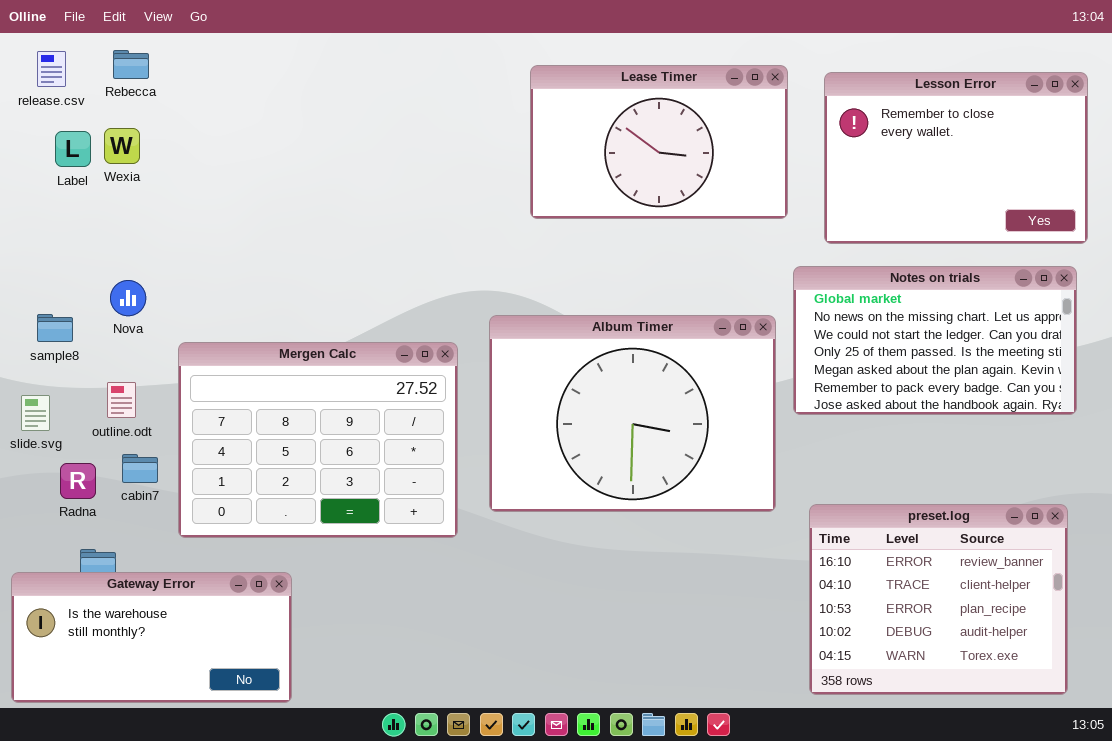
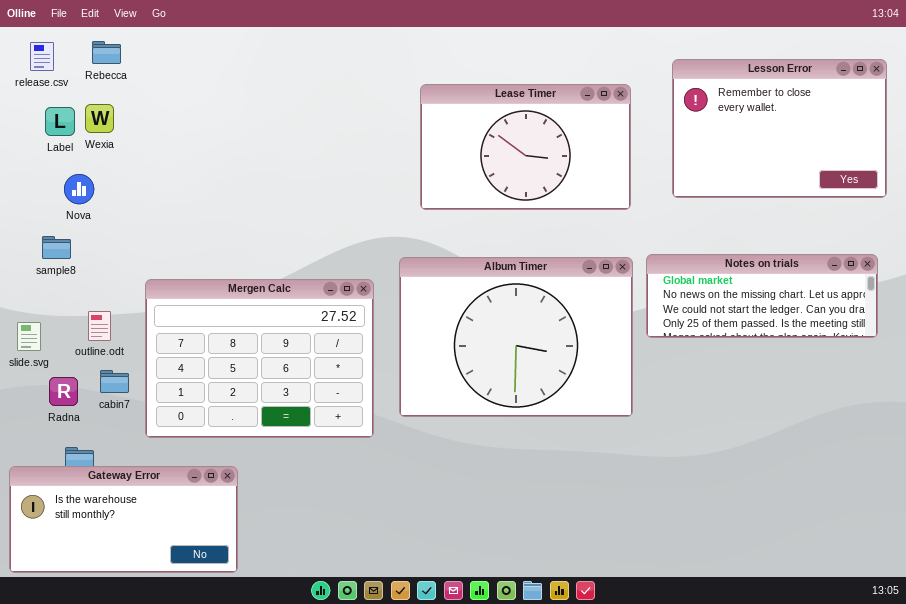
Lease Timer: [530,65,788,219] -> [420,84,631,210], moved
Notes on trials: [793,266,1077,415] -> [646,254,878,338], resized
Nova: [110,280,146,316] -> [64,174,94,204], moved
sample8: [37,314,73,342] -> [42,236,71,259], moved
preset.log: [809,504,1068,695] -> none, closed

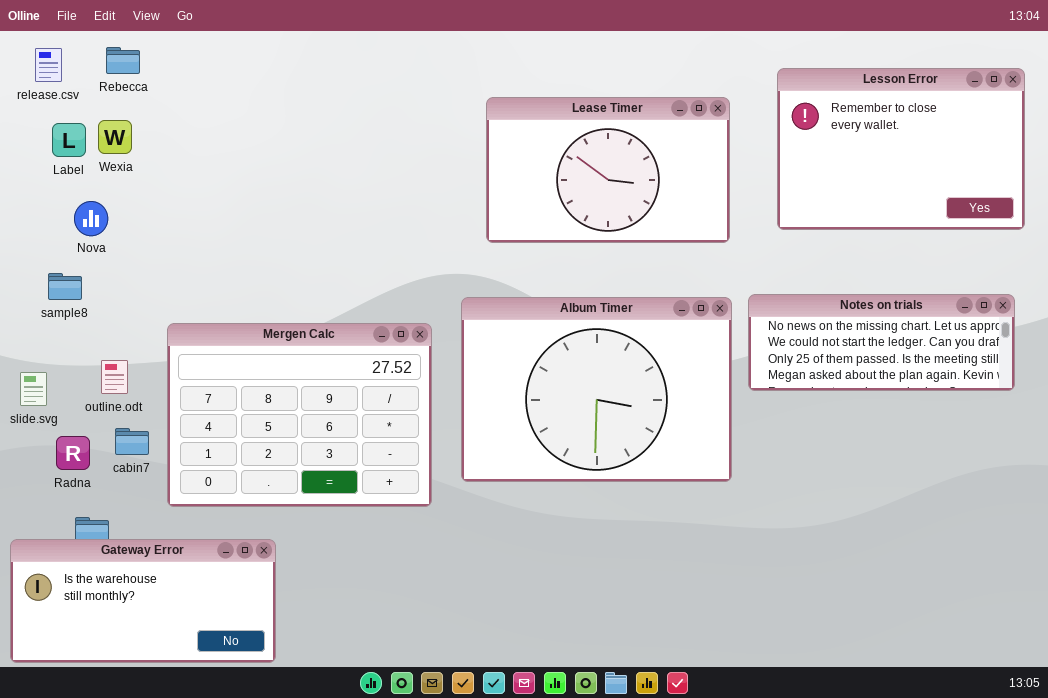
Notes on trials: [646,254,878,338] -> [748,294,1015,391], scrolled down 1 row

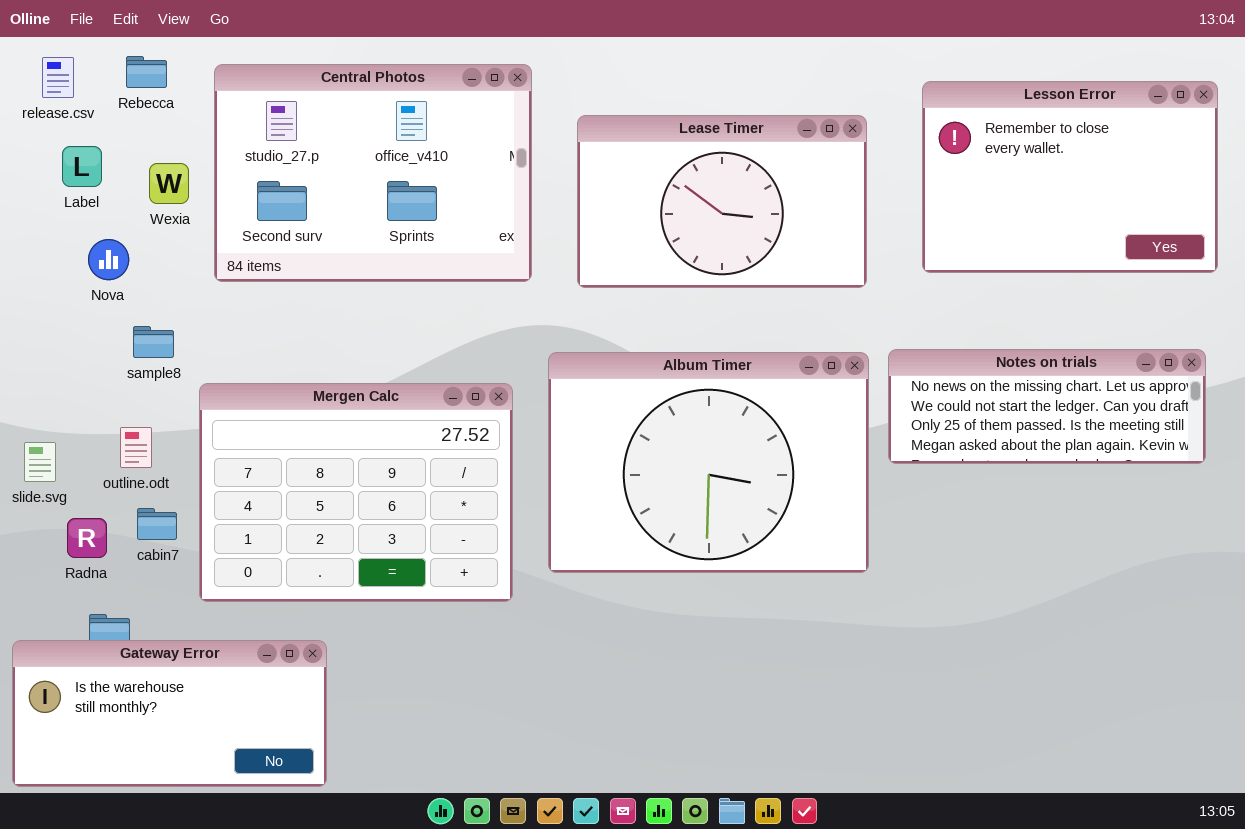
Central Photos: none -> [214,64,532,282], opened
Wexia: [98,120,132,154] -> [149,163,189,204], moved
sample8: [48,273,82,300] -> [133,326,174,358], moved

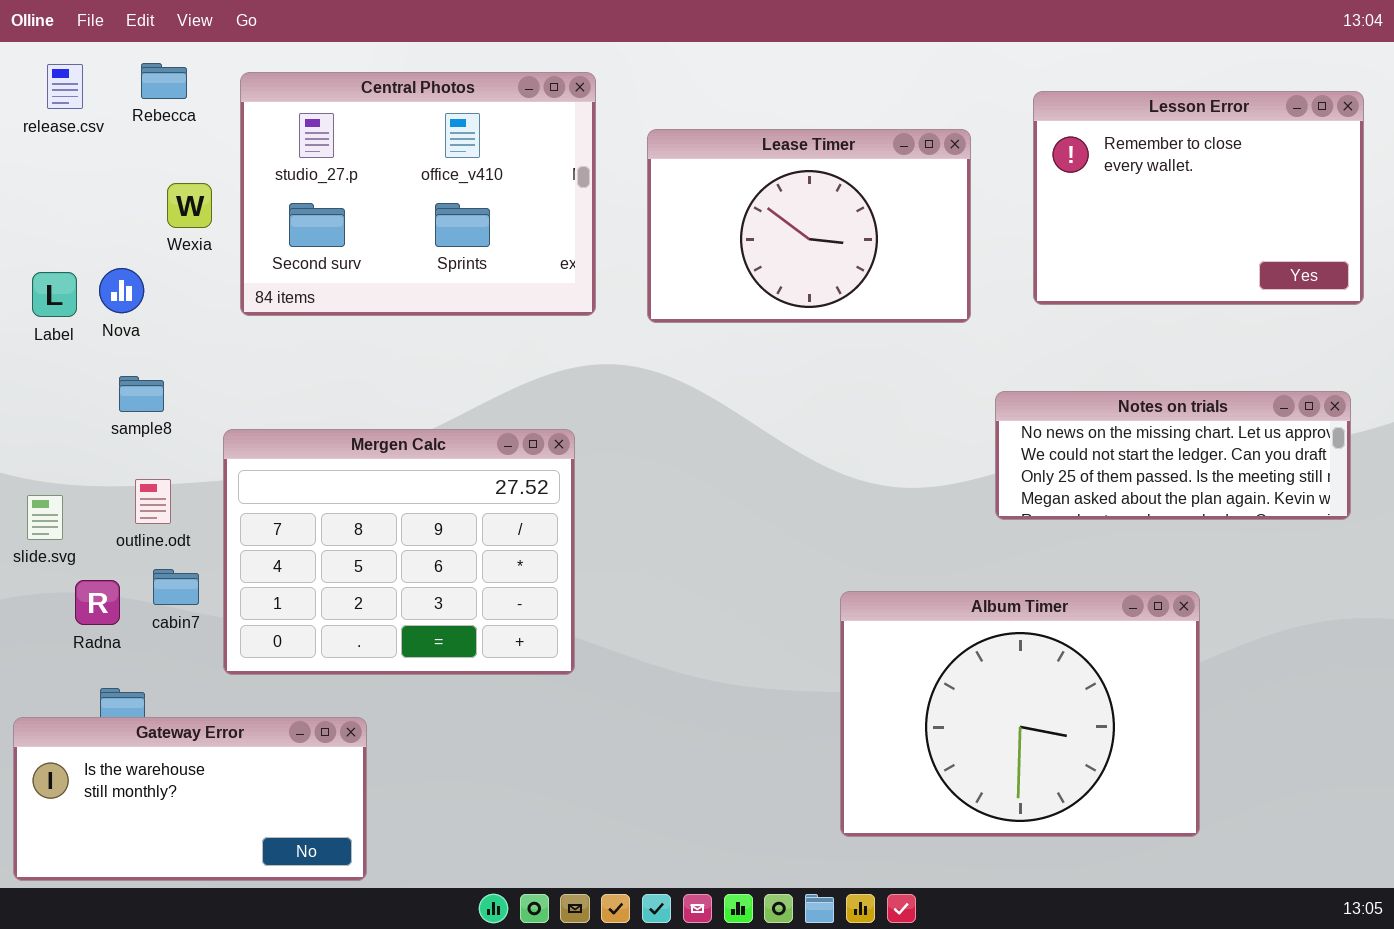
Label: [62,146,102,187] -> [32,272,77,317], moved
sample8: [133,326,174,358] -> [119,376,164,412], moved
Album Timer: [548,352,869,573] -> [840,591,1200,837], moved

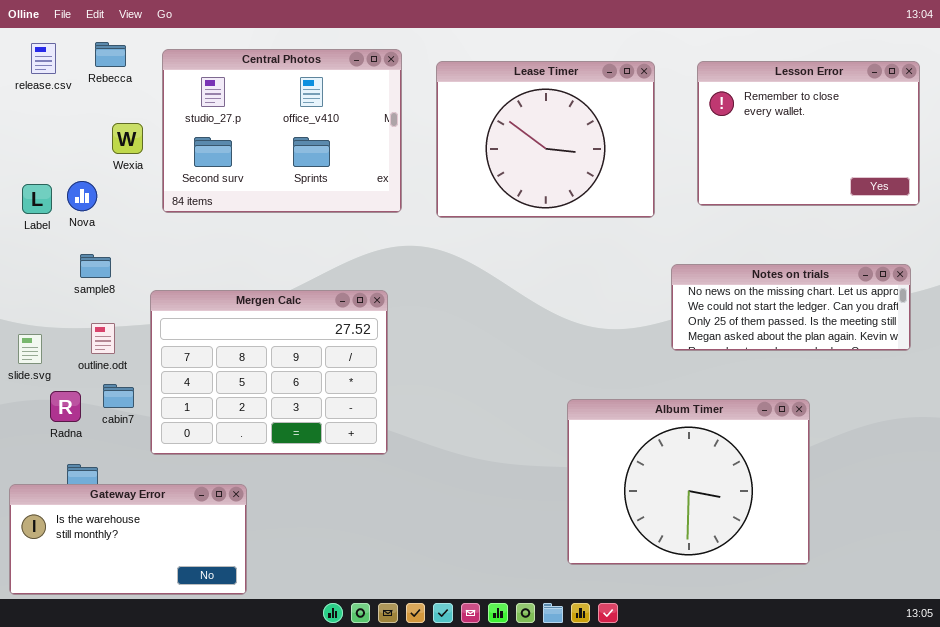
Lease Timer: [647,129,971,323] -> [436,61,655,218], resized

